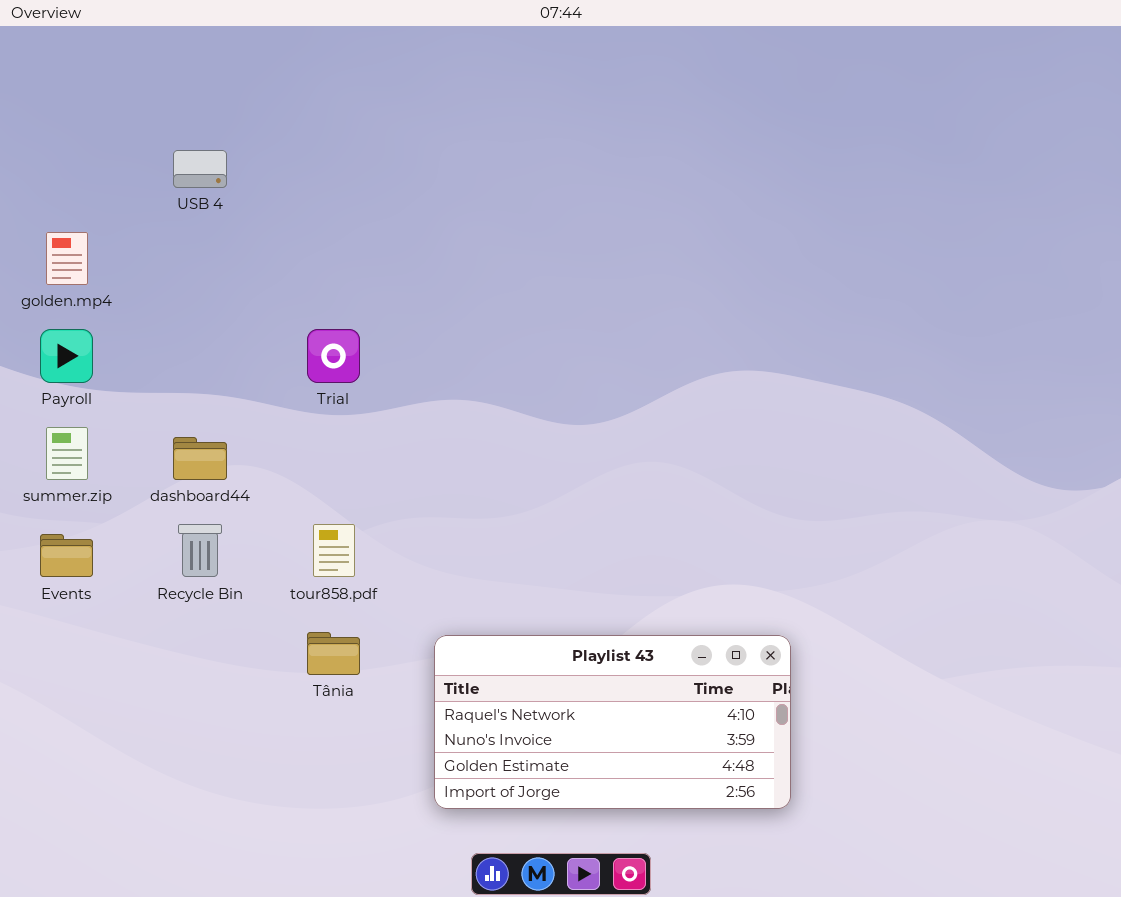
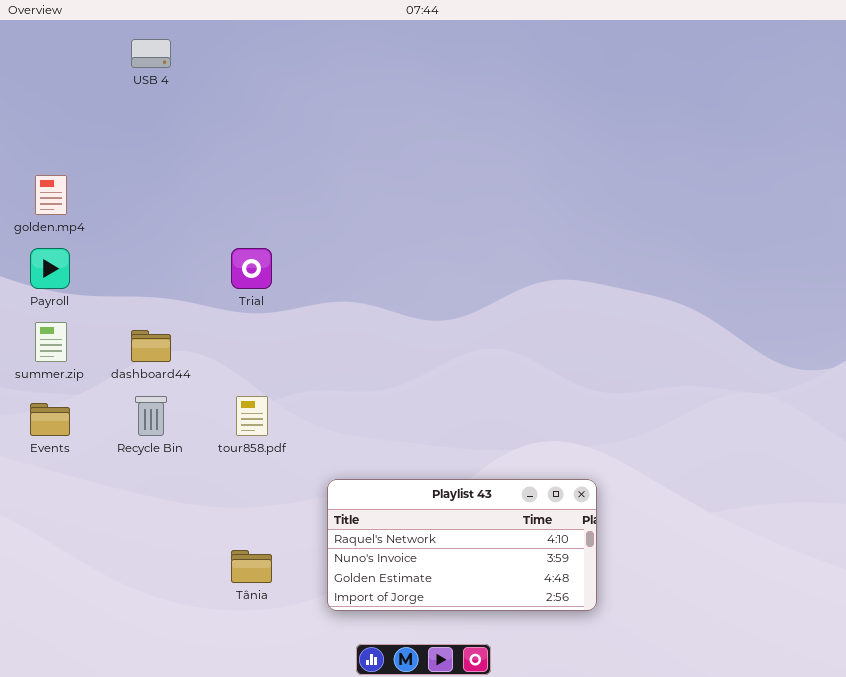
USB 4: [173,150,227,188] -> [131,39,171,68], moved
Tânia: [307,632,360,675] -> [231,550,272,583], moved

